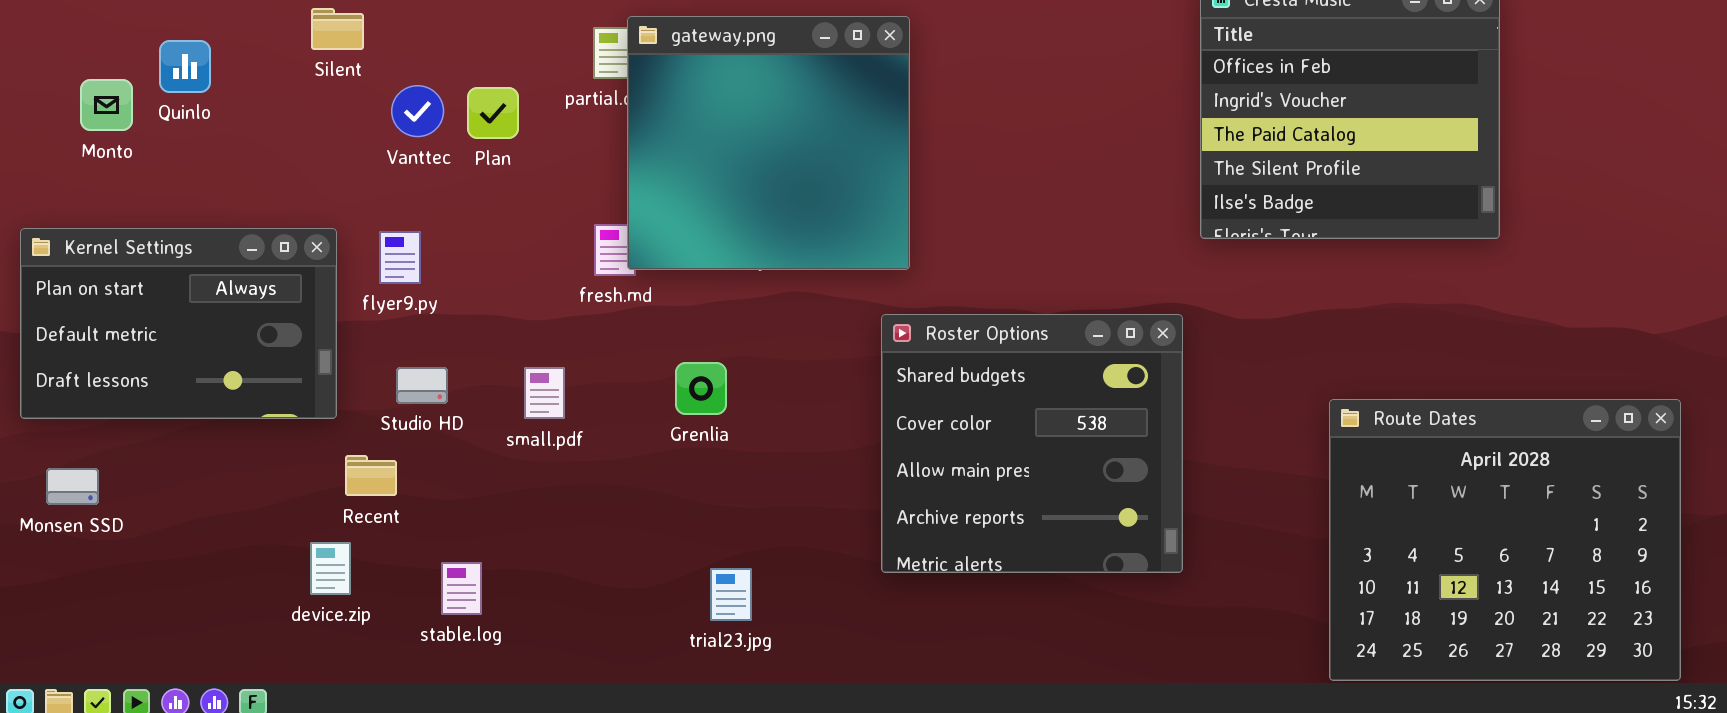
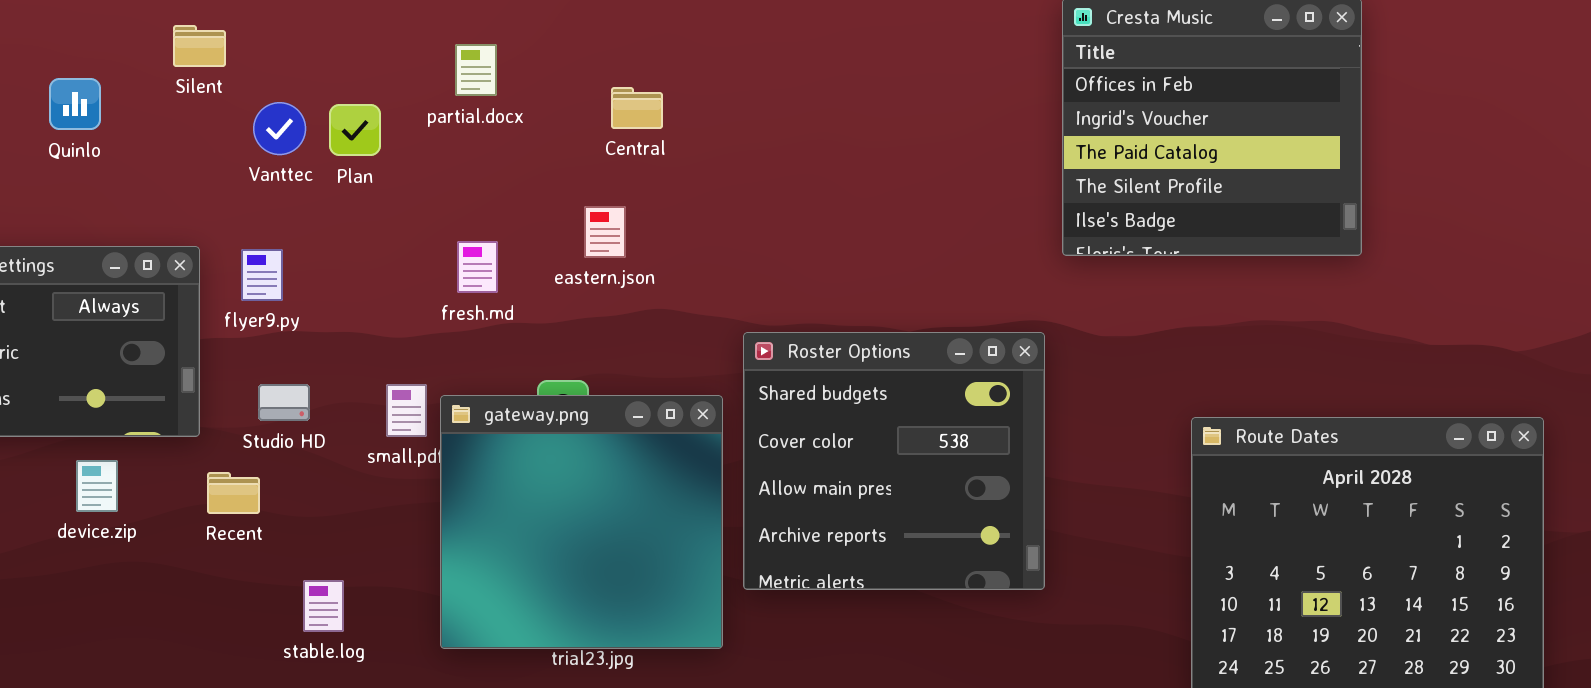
gateway.png: [627,16,910,270] -> [440,395,723,649], moved
Quinlo: [159,40,211,93] -> [49,78,101,130], moved
device.zip: [310,542,351,595] -> [76,460,118,512], moved

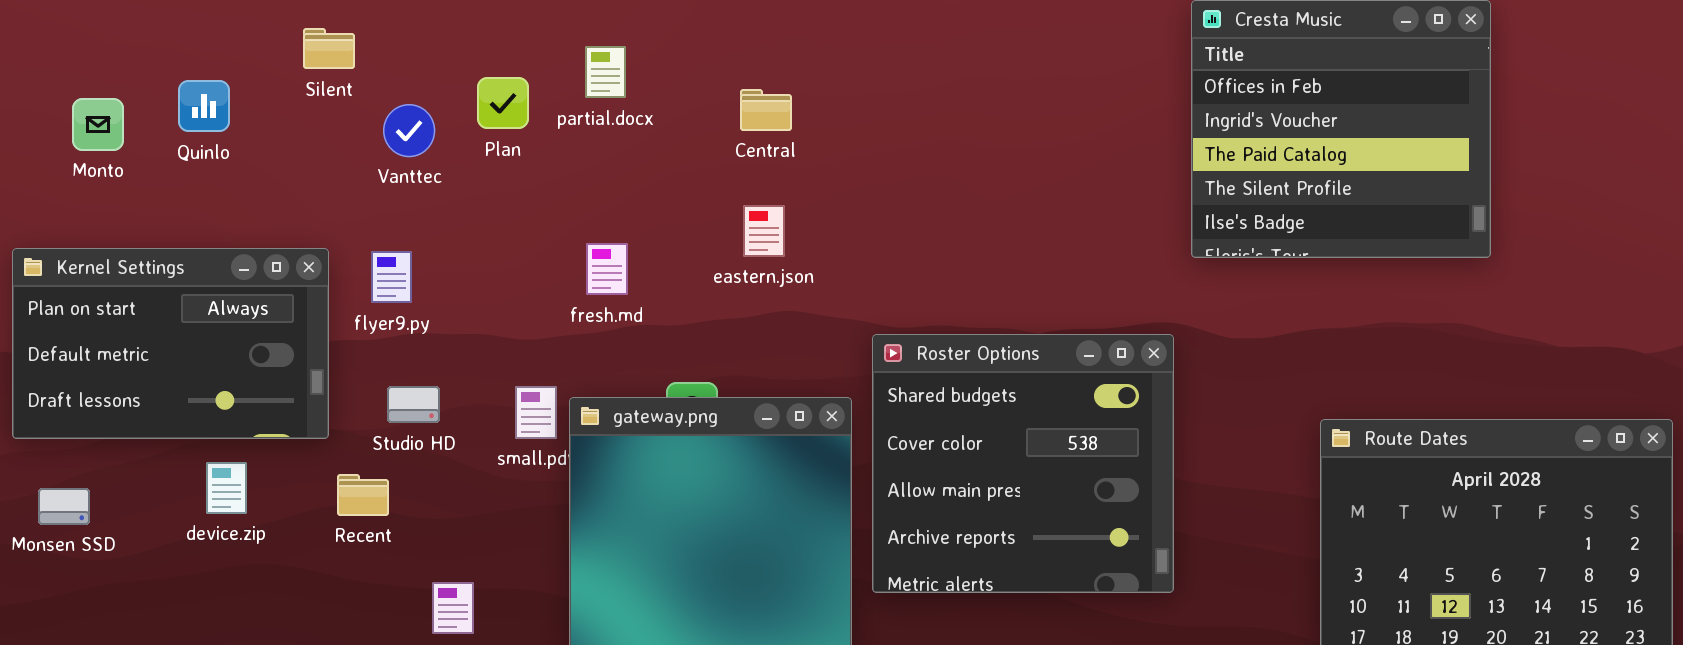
Plan: [329,104,381,156] -> [477,77,529,129], moved
eastern.json: [584,206,626,258] -> [743,205,785,257], moved

